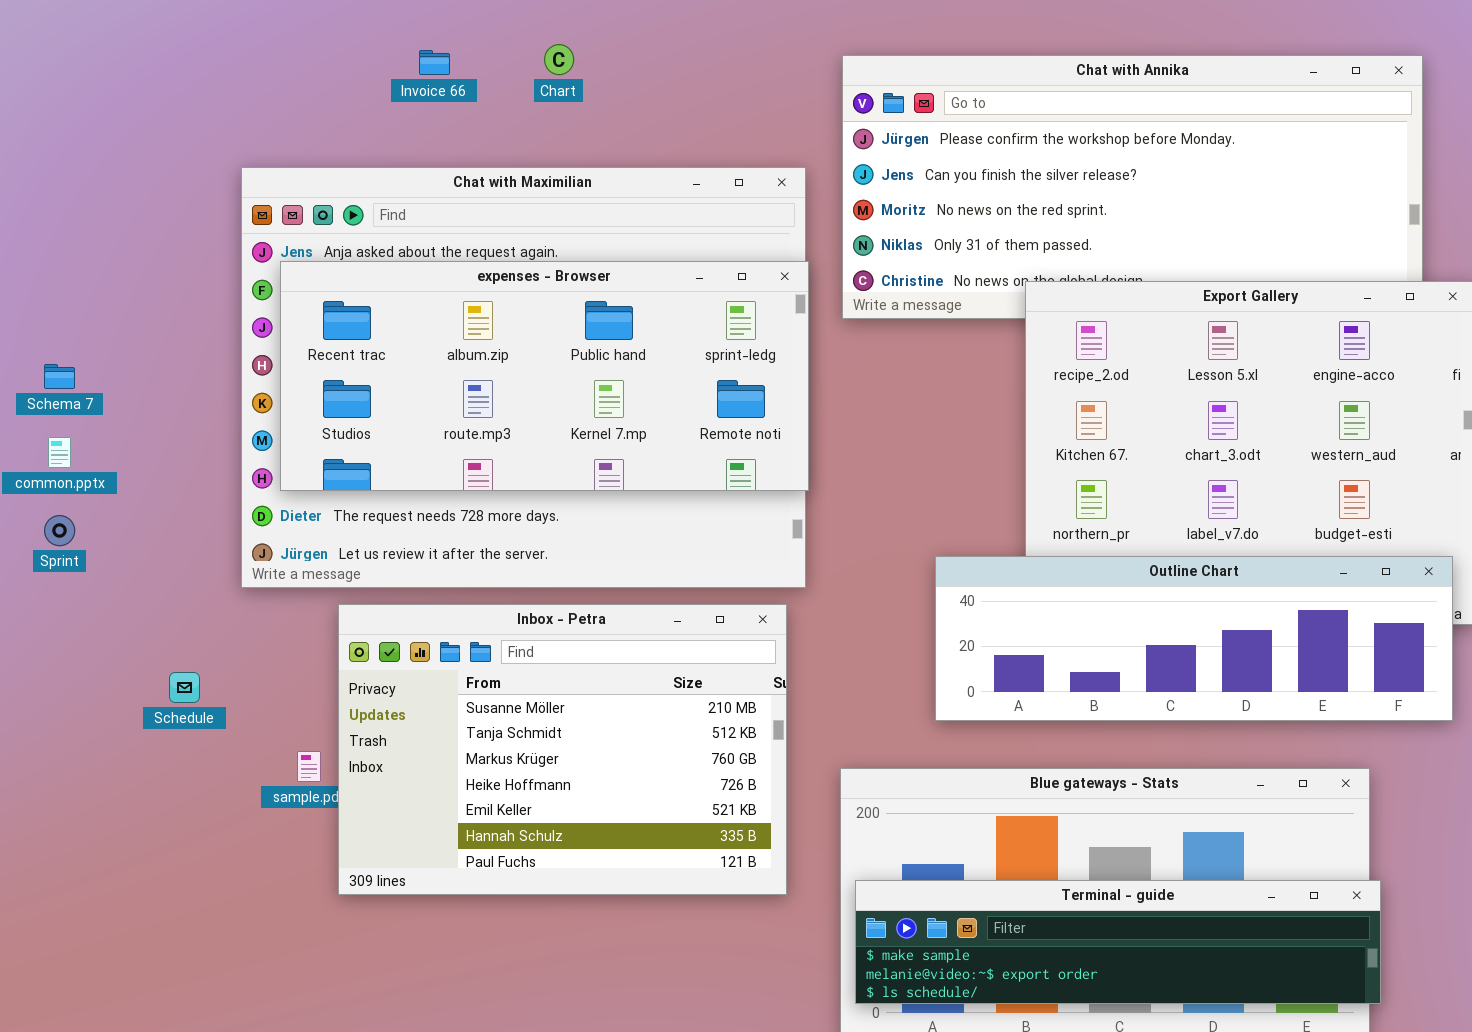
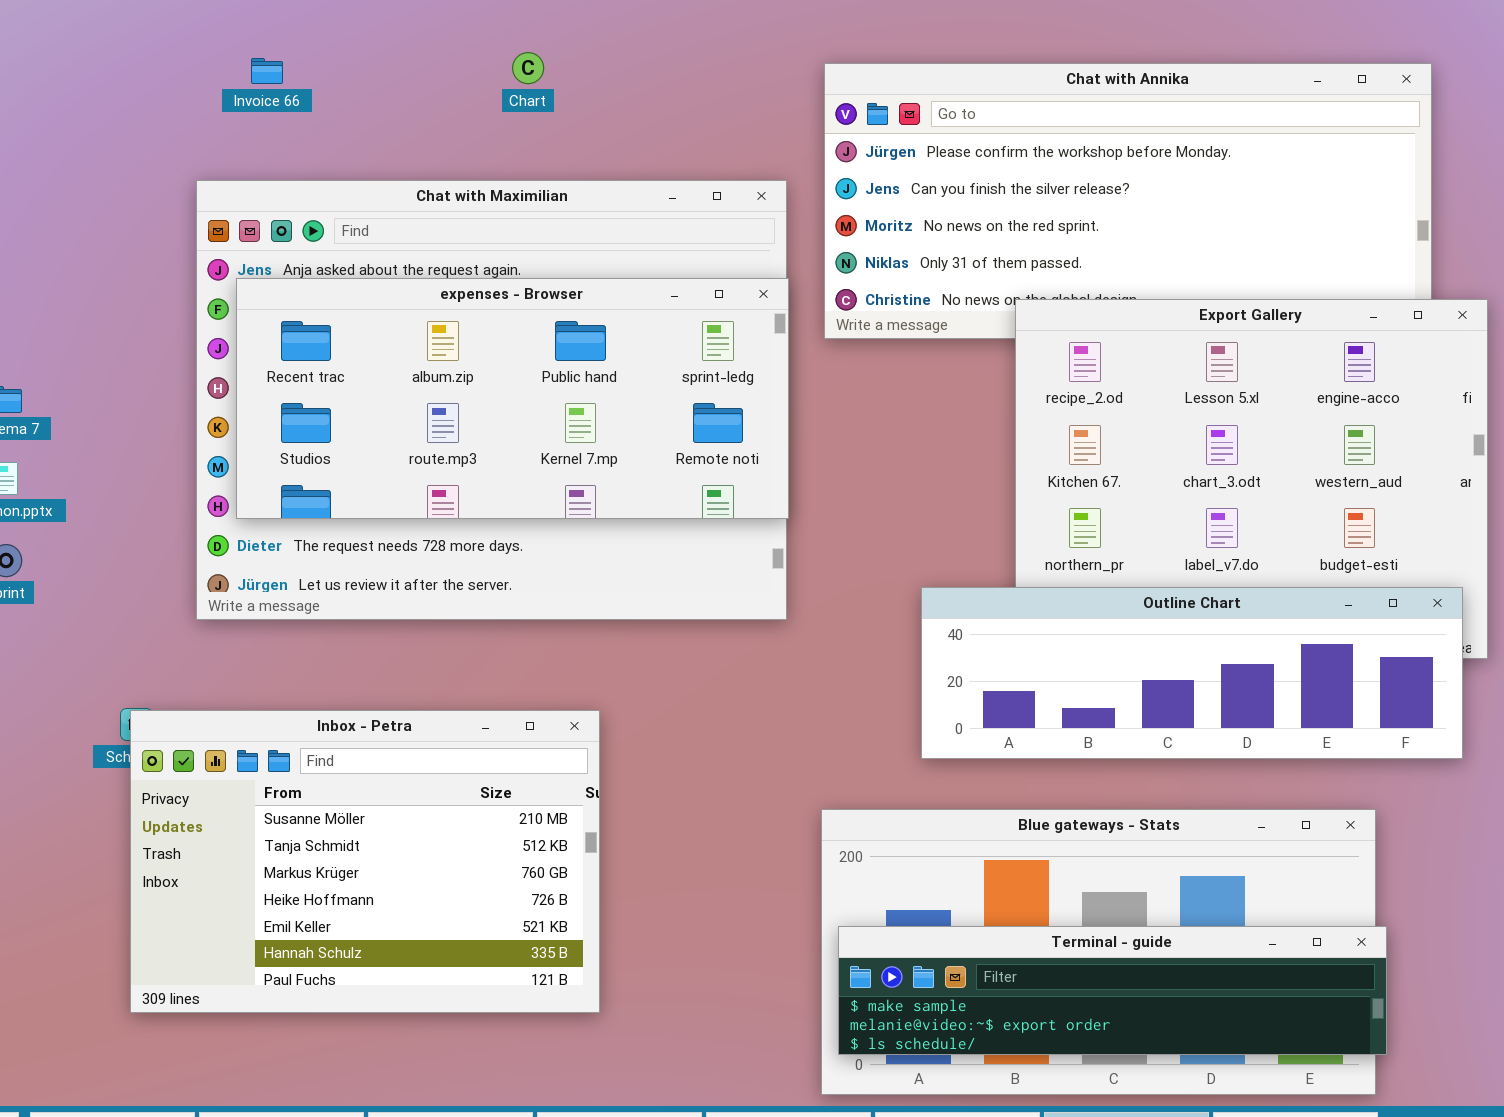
Invoice 66: [419,50,450,75] -> [251,58,283,84], moved
Inbox - Petra: [338,604,787,895] -> [130,710,600,1013], moved

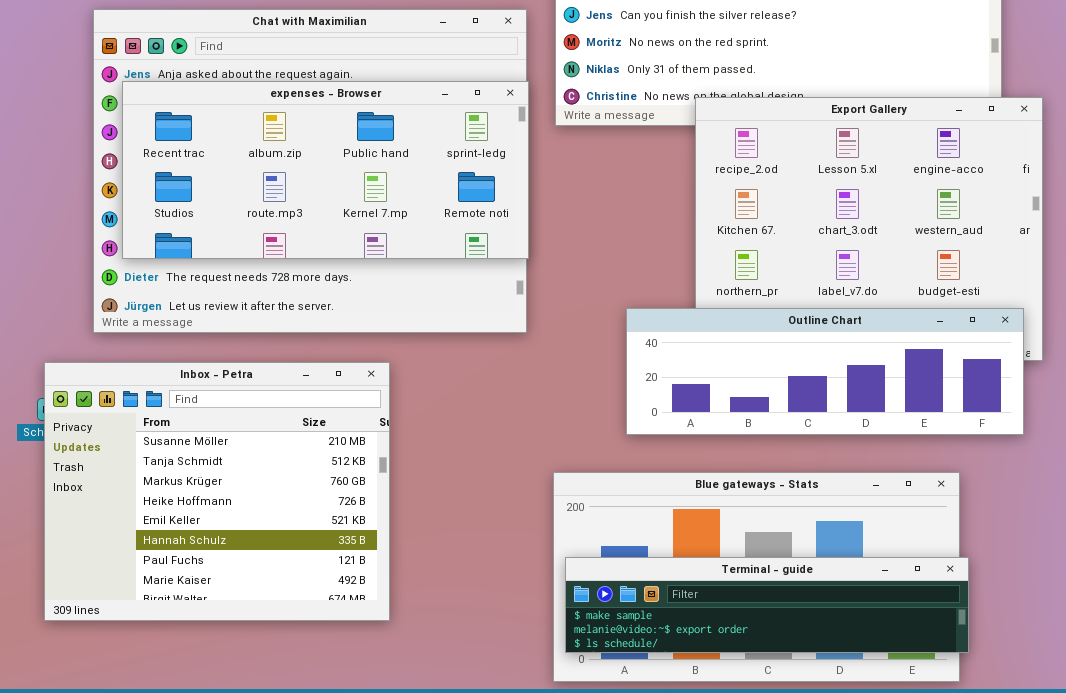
Inbox - Petra: [130,710,600,1013] -> [44,362,390,621], resized

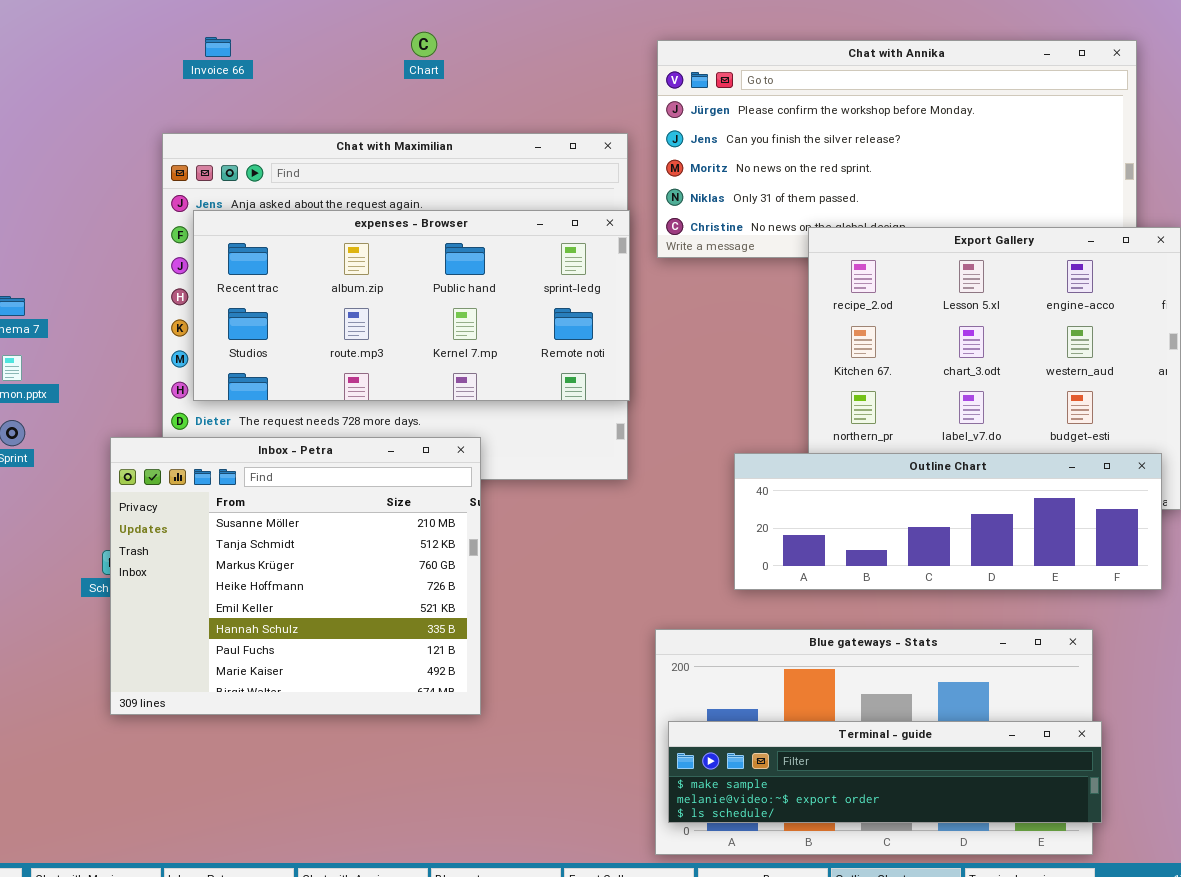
Inbox - Petra: [44,362,390,621] -> [110,437,481,715], moved

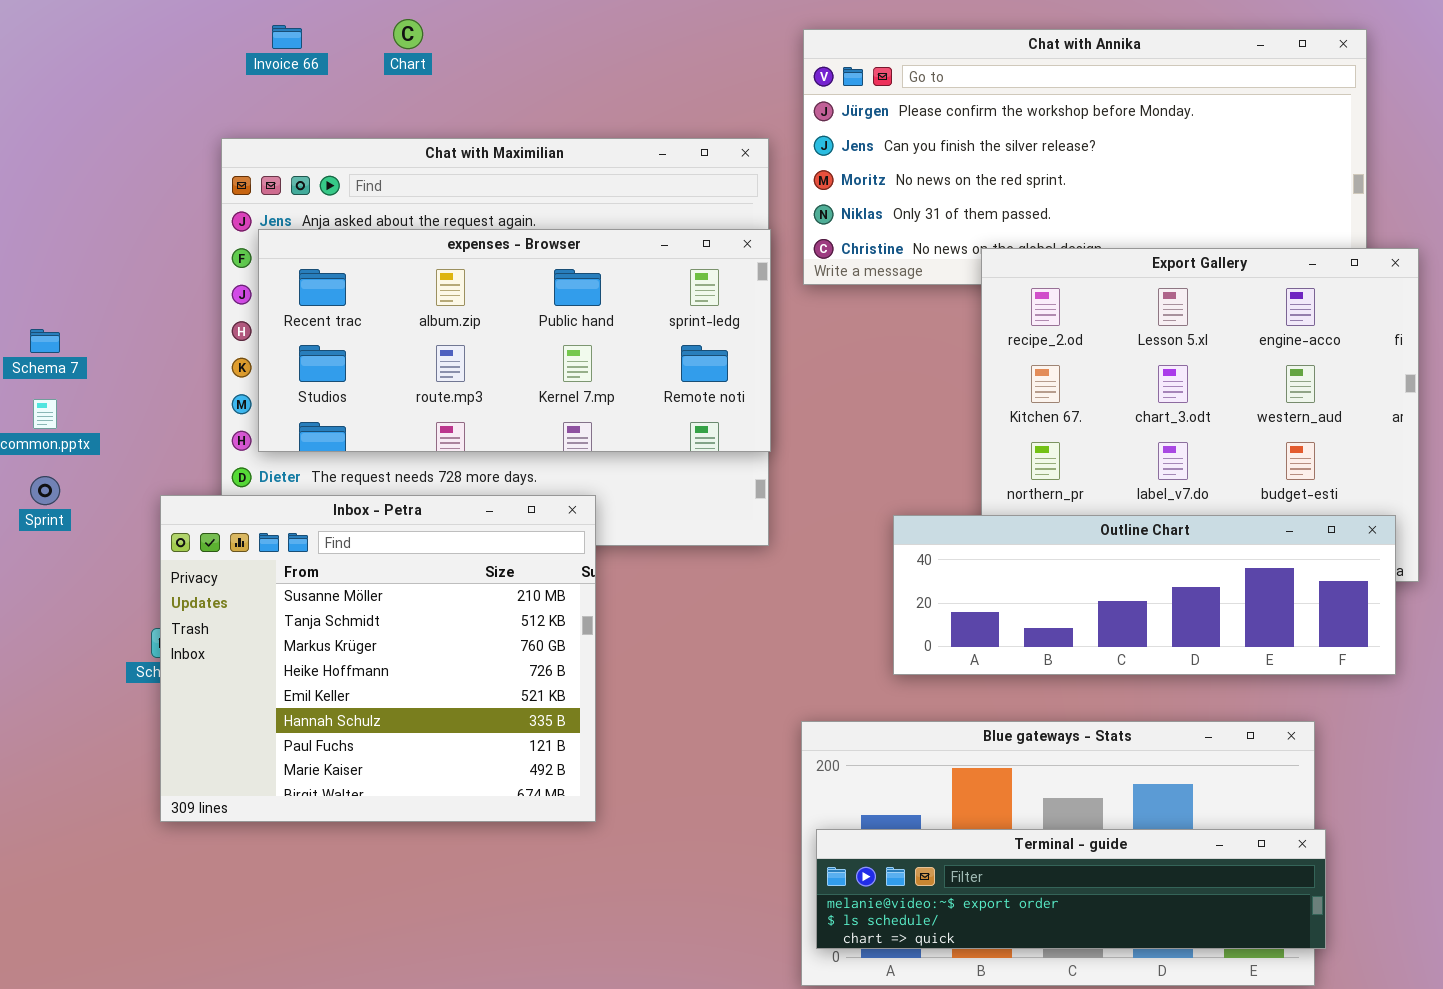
Chart: [411,32,437,57] -> [393,19,423,49], moved
Terminal - guide: [668,721,1102,823] -> [816,829,1326,949], scrolled down 1 row

